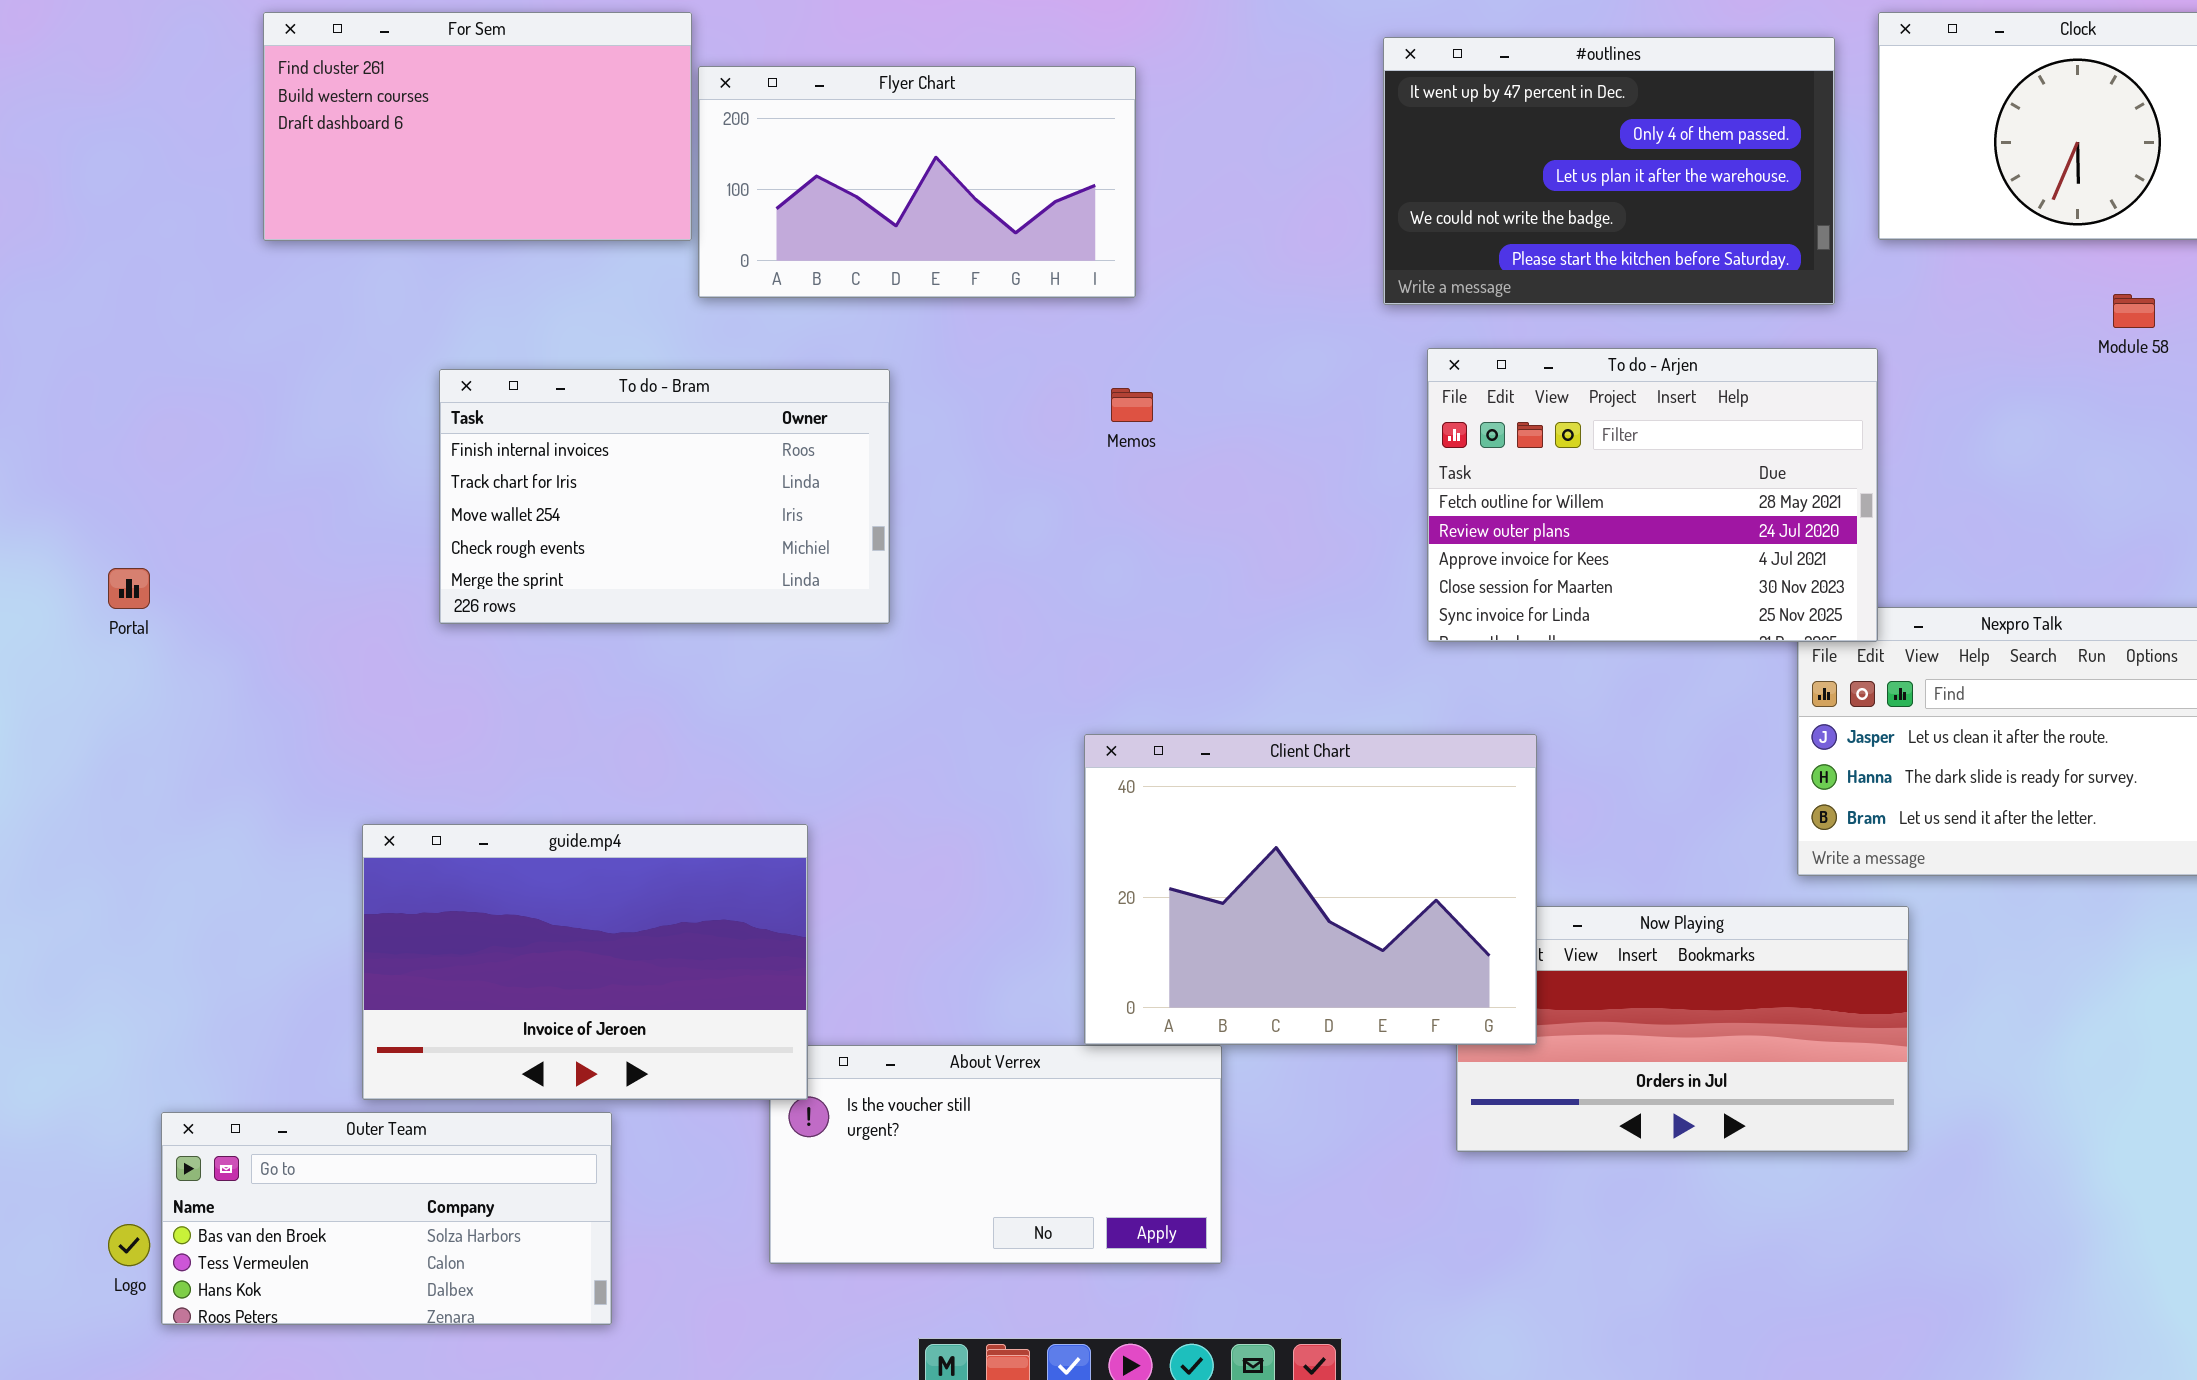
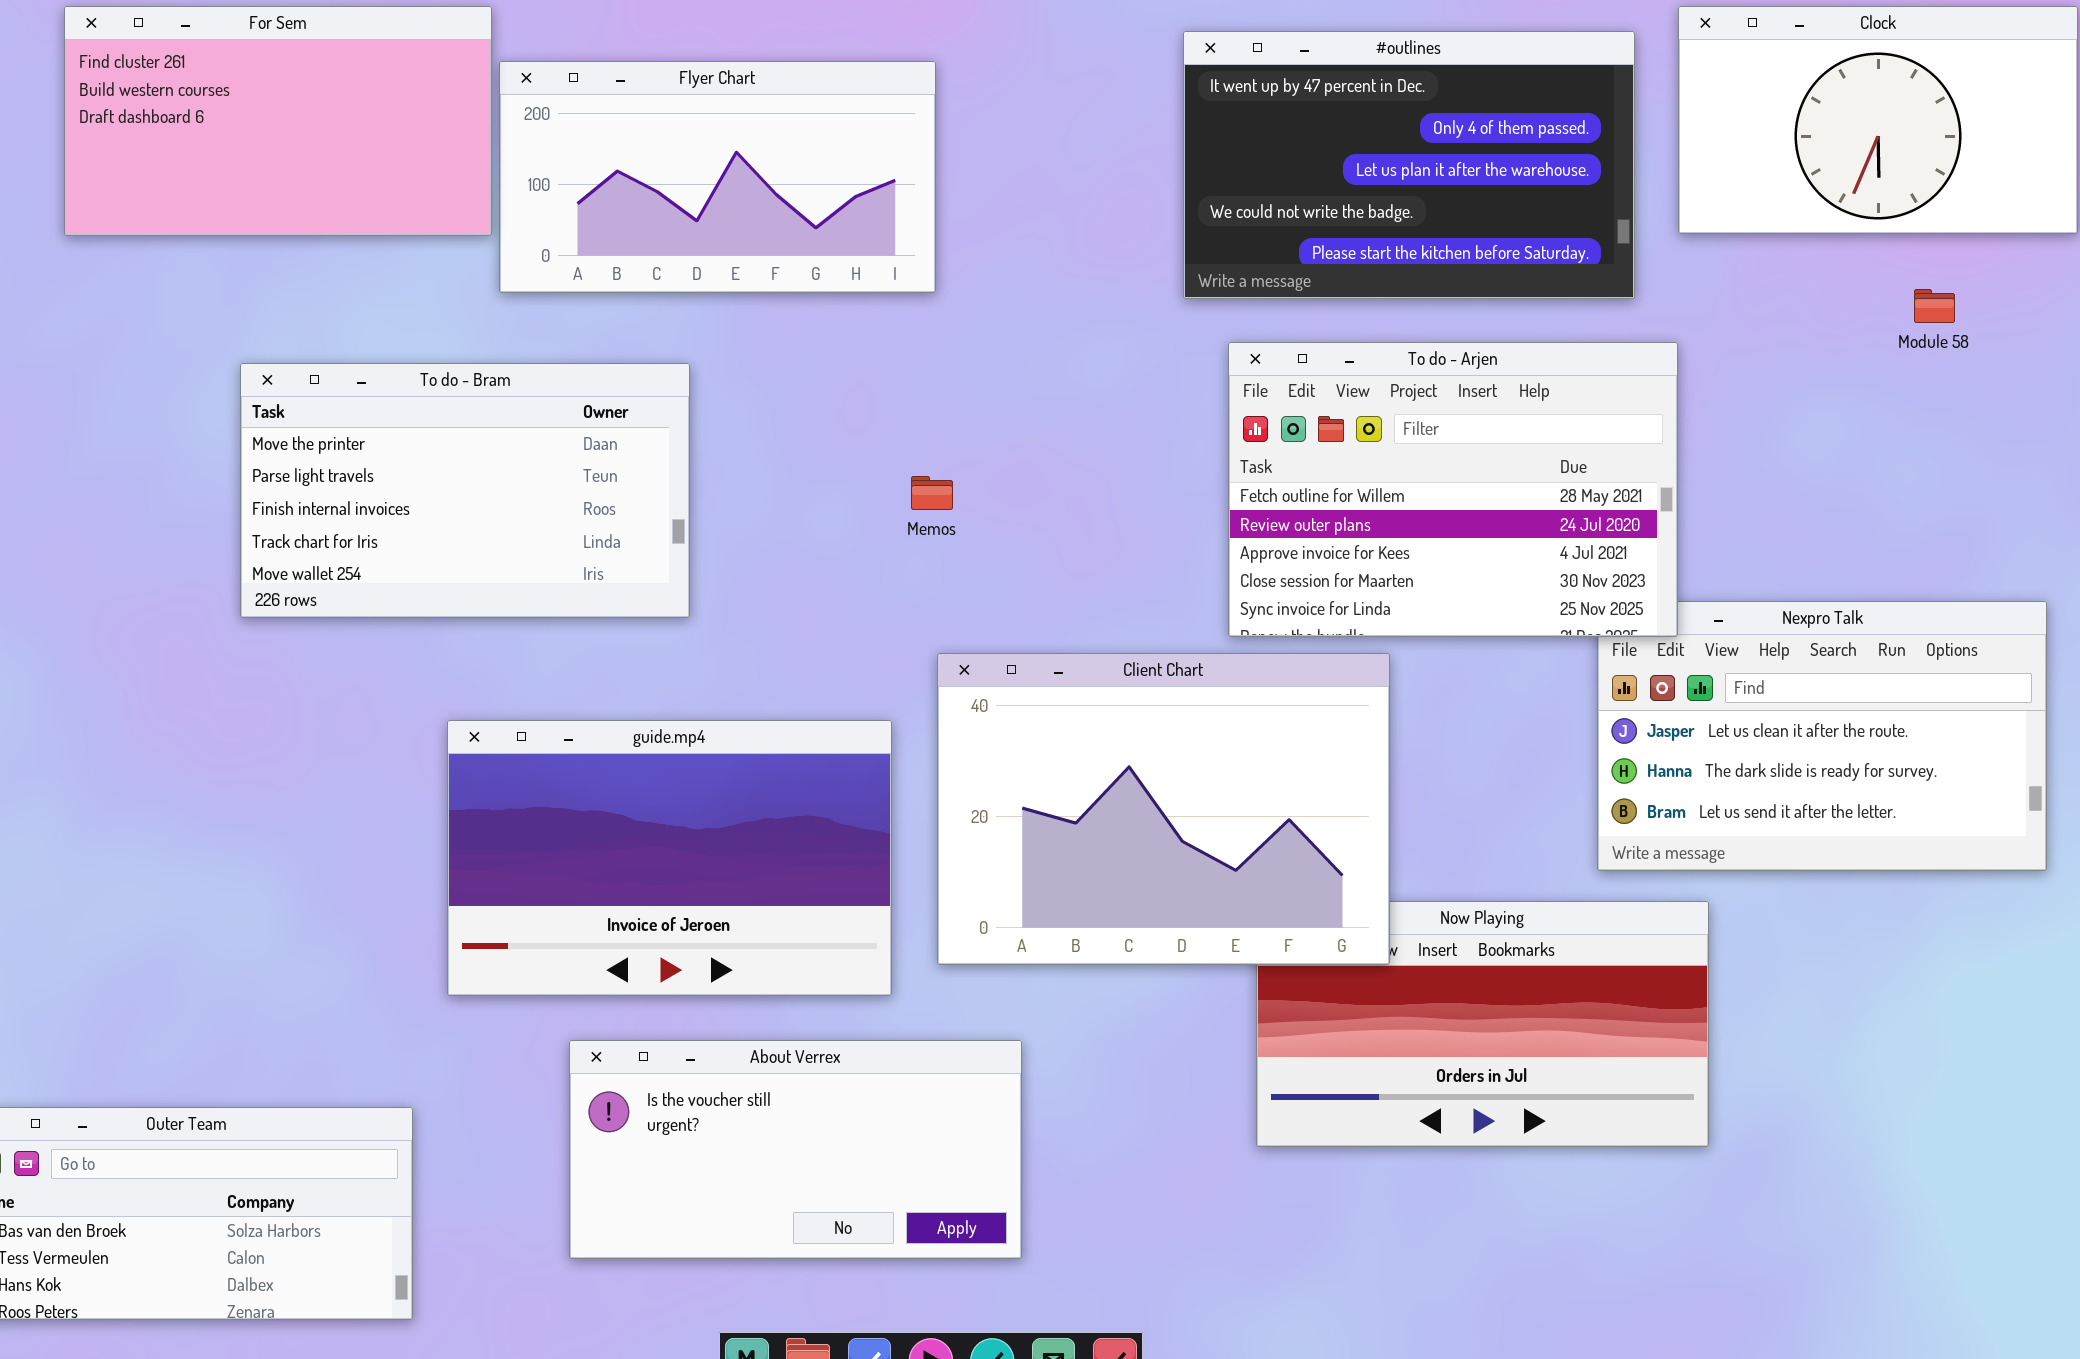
To do - Bram: [439,369,890,624] -> [240,363,690,618], scrolled up 2 rows
Memos: [1111,388,1153,422] -> [911,476,953,510], moved
Client Chart: [1084,734,1537,1045] -> [937,653,1390,965], moved
guide.mp4: [362,824,808,1100] -> [447,720,892,996], moved

